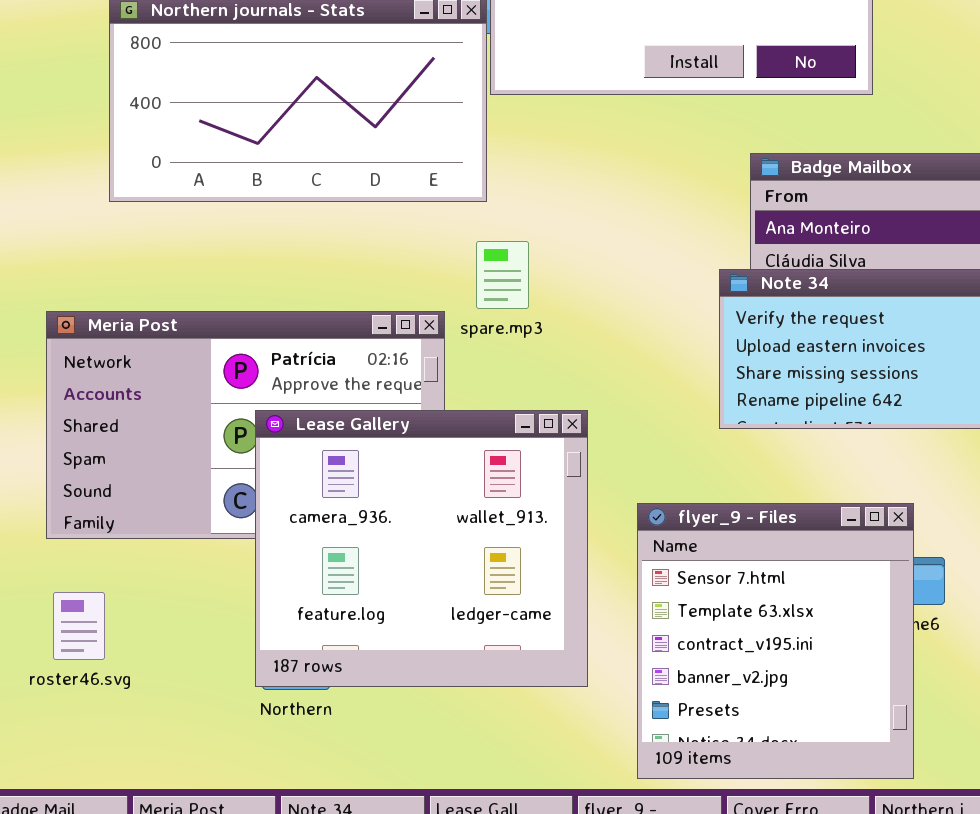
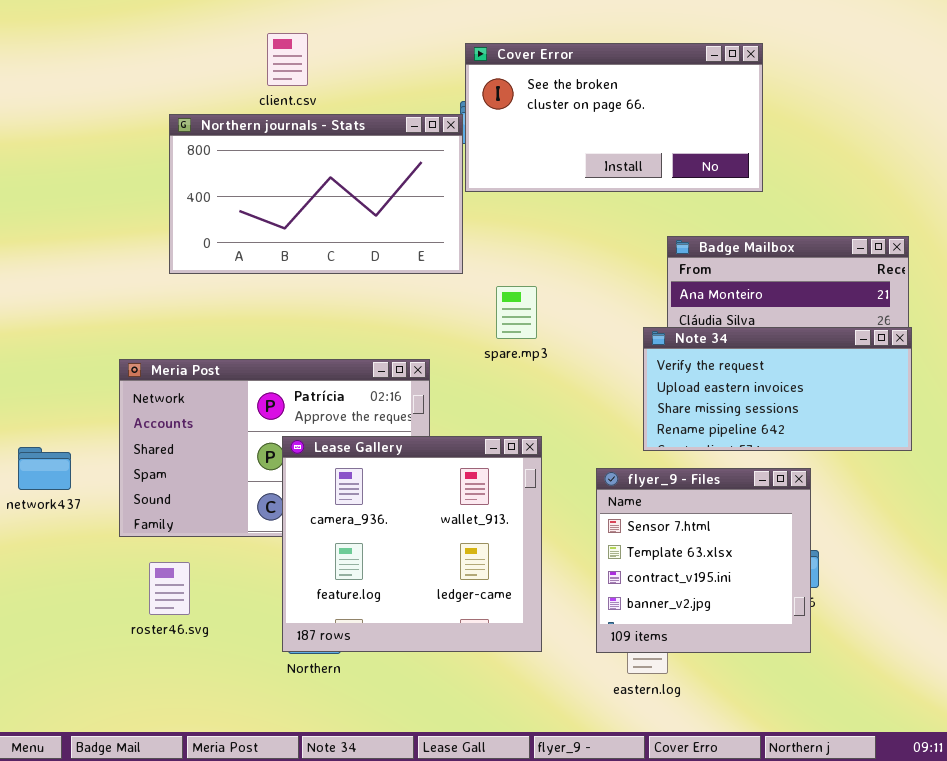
spare.mp3: [476,241,529,309] -> [496,286,537,339], moved
flyer_9 - Files: [637,503,914,779] -> [596,468,811,653], moved, resized
roster46.svg: [53,592,105,660] -> [149,562,190,615], moved

